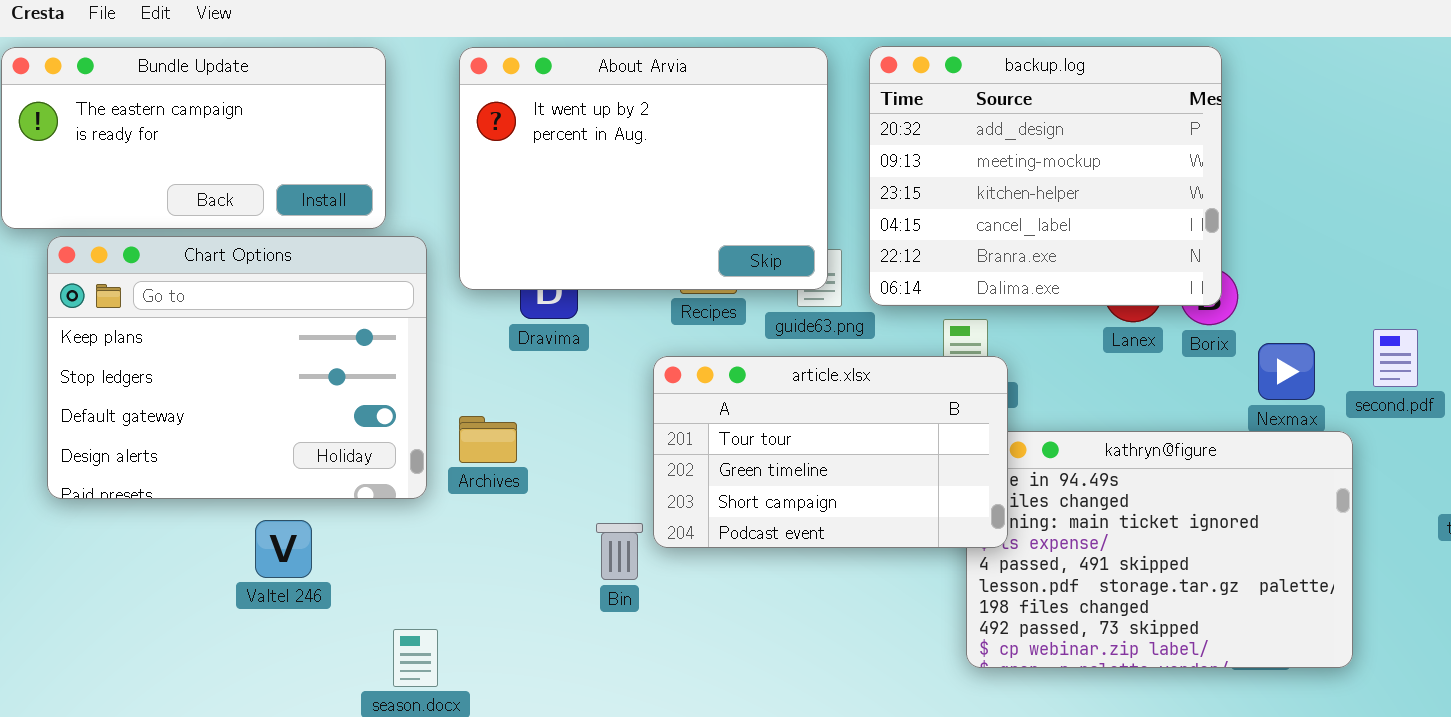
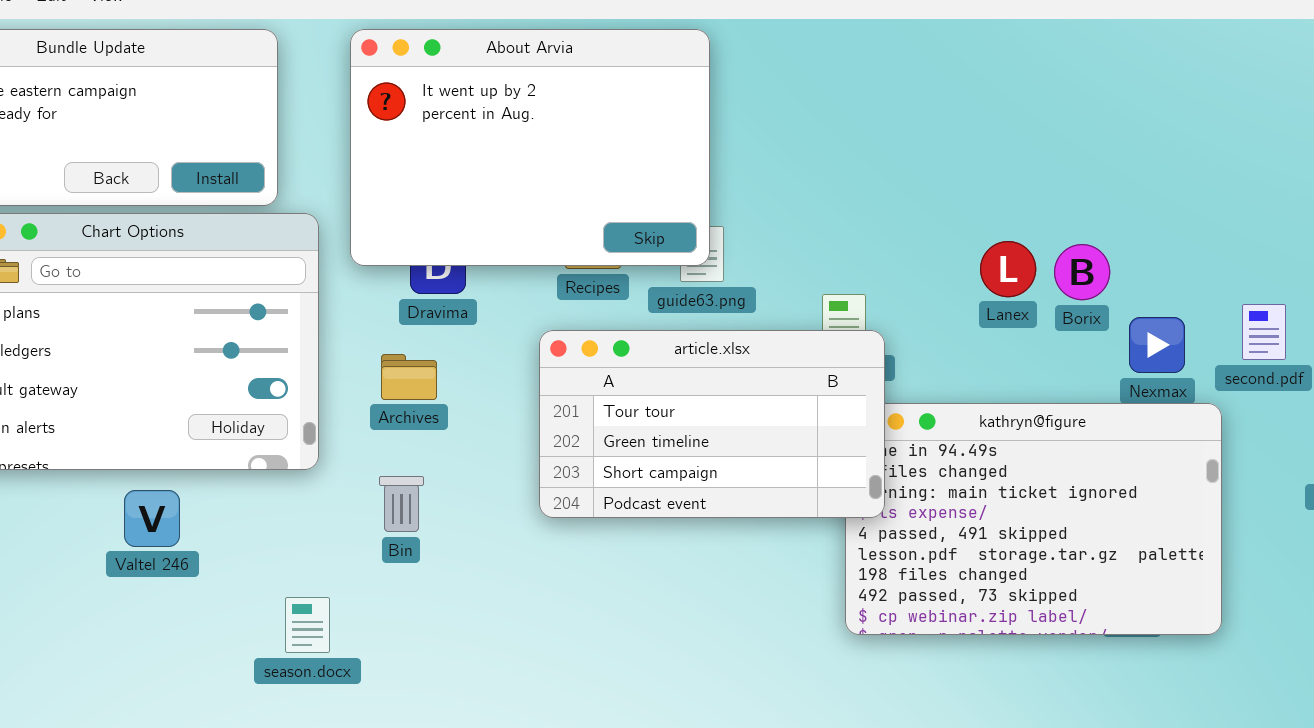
backup.log: [869,46,1222,306] -> none, closed
Archives: [459,416,517,463] -> [381,354,437,400], moved
Valtel 246: [255,520,312,578] -> [124,490,180,547], moved
Bin: [596,523,643,580] -> [379,476,424,532], moved

